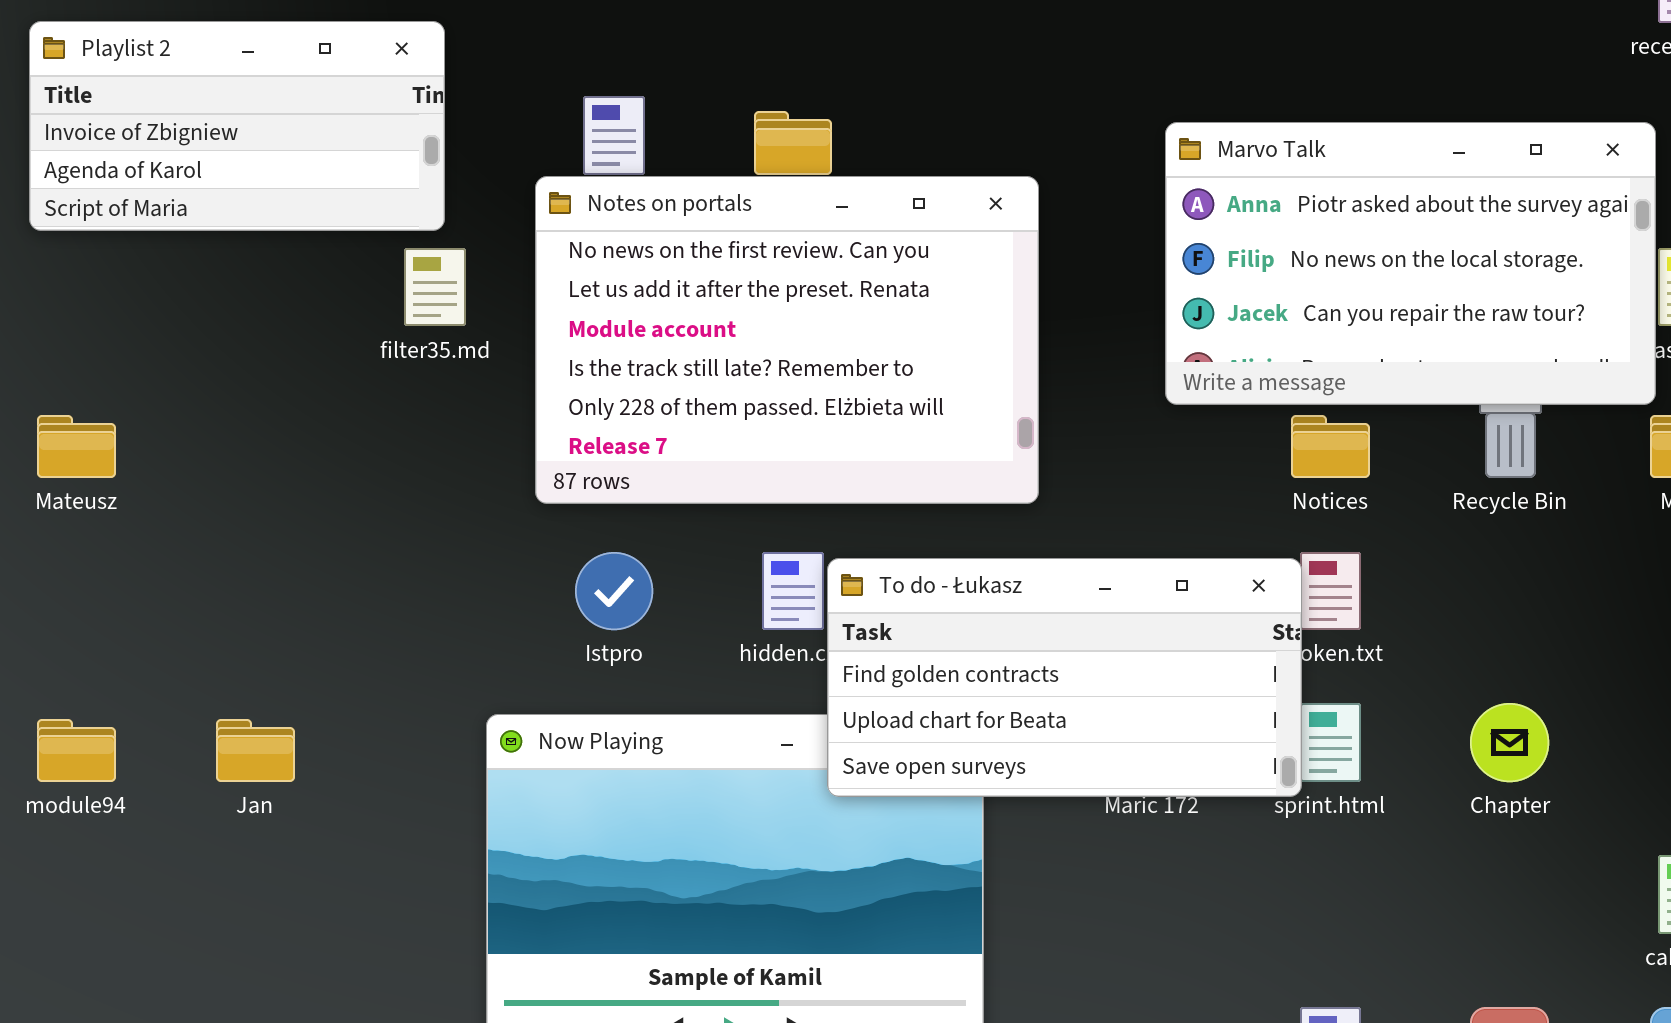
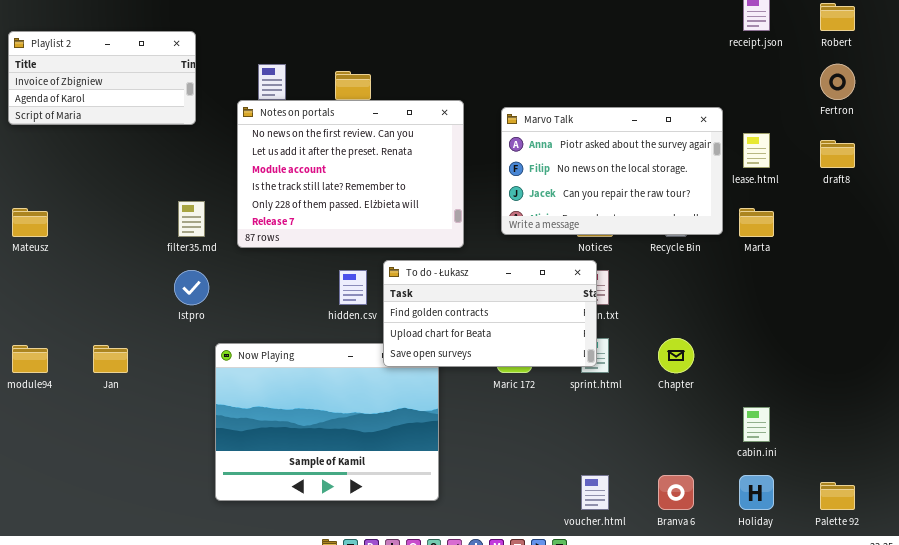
Marvo Talk: [1165,122,1656,405] -> [501,107,723,235], moved
filter35.md: [404,248,466,326] -> [178,201,205,237], moved
Istpro: [575,552,653,630] -> [174,270,209,305], moved
To do - Łukasz: [827,558,1302,797] -> [383,260,597,367], moved

